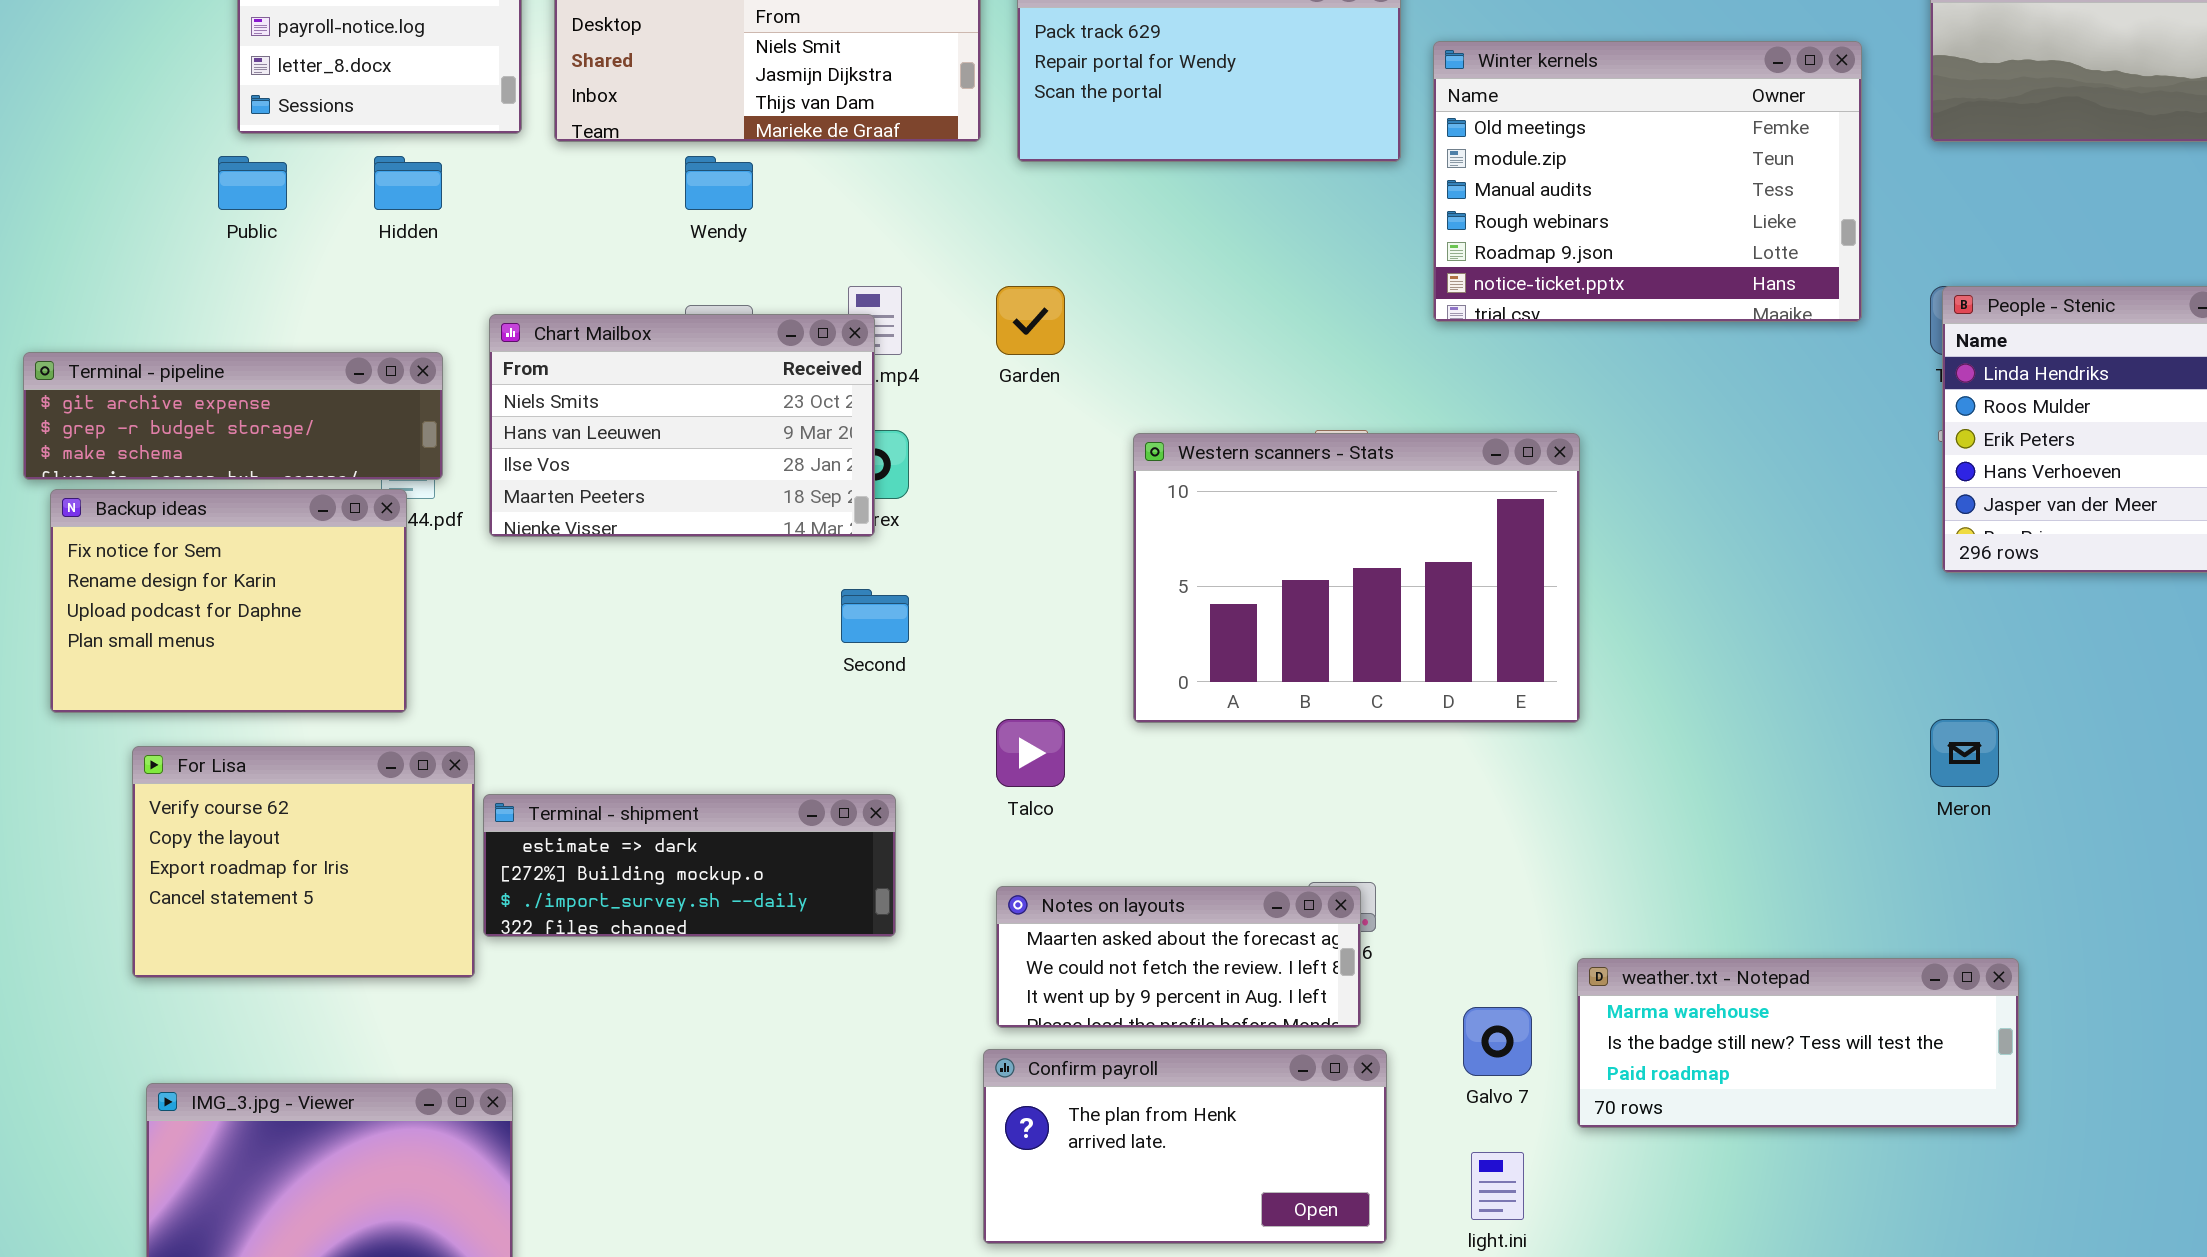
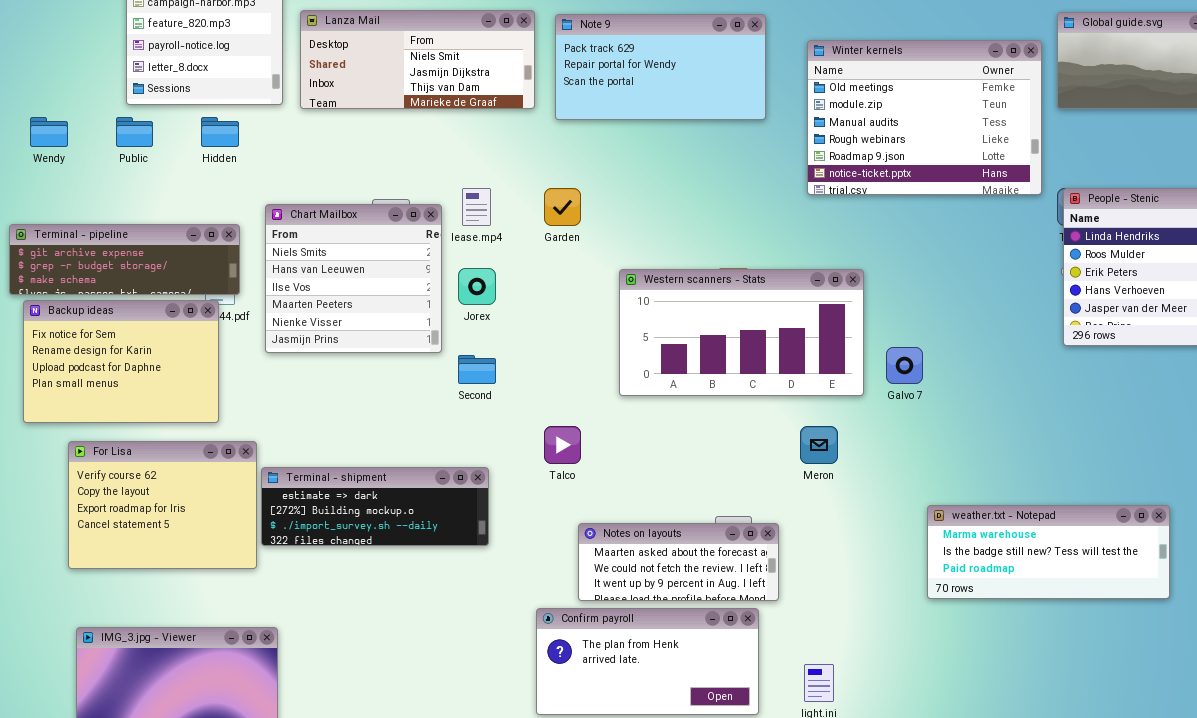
Winter kernels: [1433,41,1862,322] -> [807,40,1042,195], moved
Wendy: [685,156,753,210] -> [30,117,68,147], moved
Chart Mailbox: [489,314,875,537] -> [265,204,442,353], resized
Western scanners - Stats: [1133,433,1580,723] -> [619,269,864,396], resized
Meron: [1930,719,1999,787] -> [800,426,838,464], moved
Notes on layouts: [996,886,1361,1028] -> [578,523,779,601], moved
weather.txt - Notepad: [1577,958,2019,1128] -> [927,505,1170,599], moved
Galvo 7: [1463,1007,1532,1076] -> [886,347,923,384], moved

